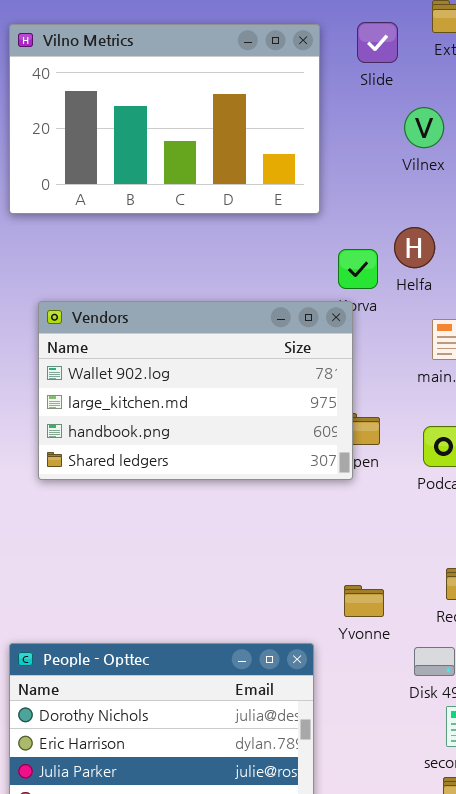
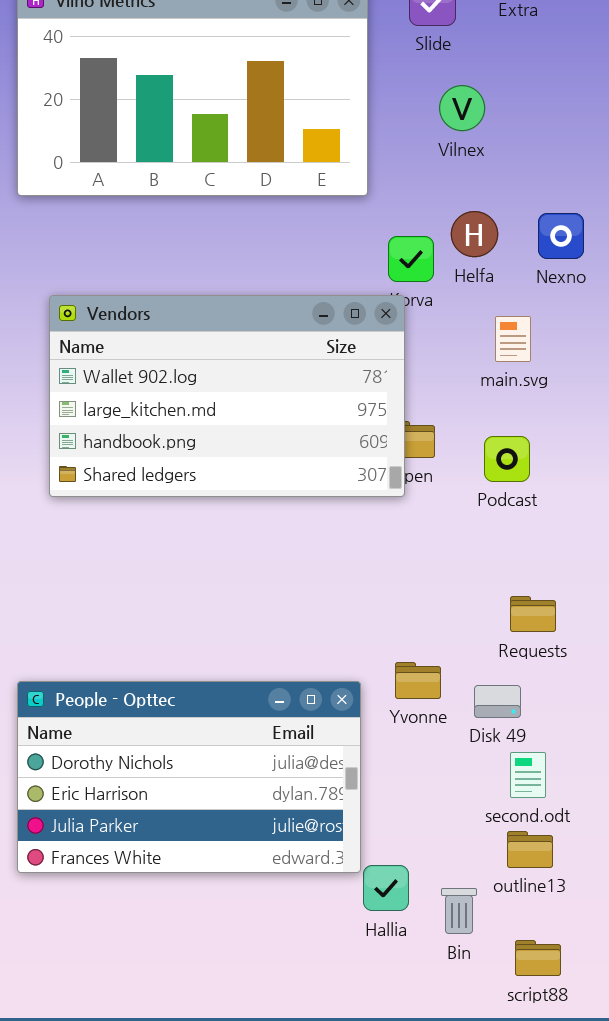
Vilnex: [404,107,444,148] -> [439,85,485,131], moved
Yvonne: [344,585,384,617] -> [395,662,441,699], moved

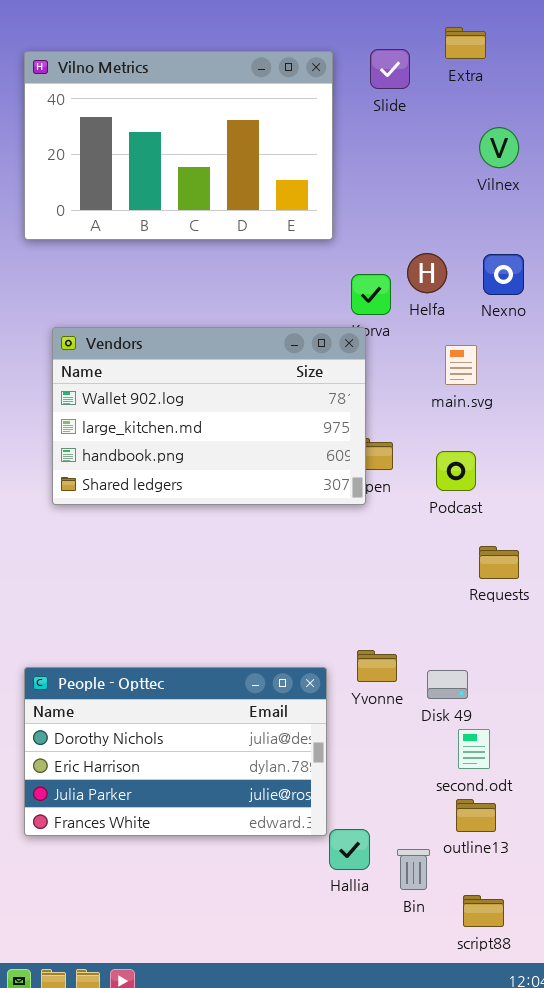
Vilnex: [439,85,485,131] -> [479,127,519,168], moved
Requests: [510,596,556,632] -> [479,546,519,579], moved

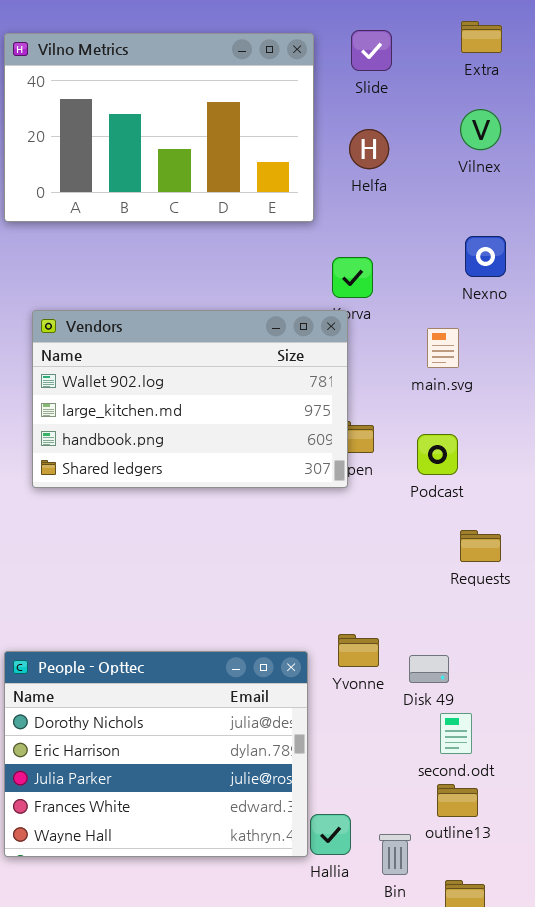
Extra: [445,27,486,59] -> [461,21,502,53], moved
Helfa: [407,253,447,293] -> [349,129,389,169], moved
People - Opttec: [24,667,327,836] -> [4,651,308,857], resized

